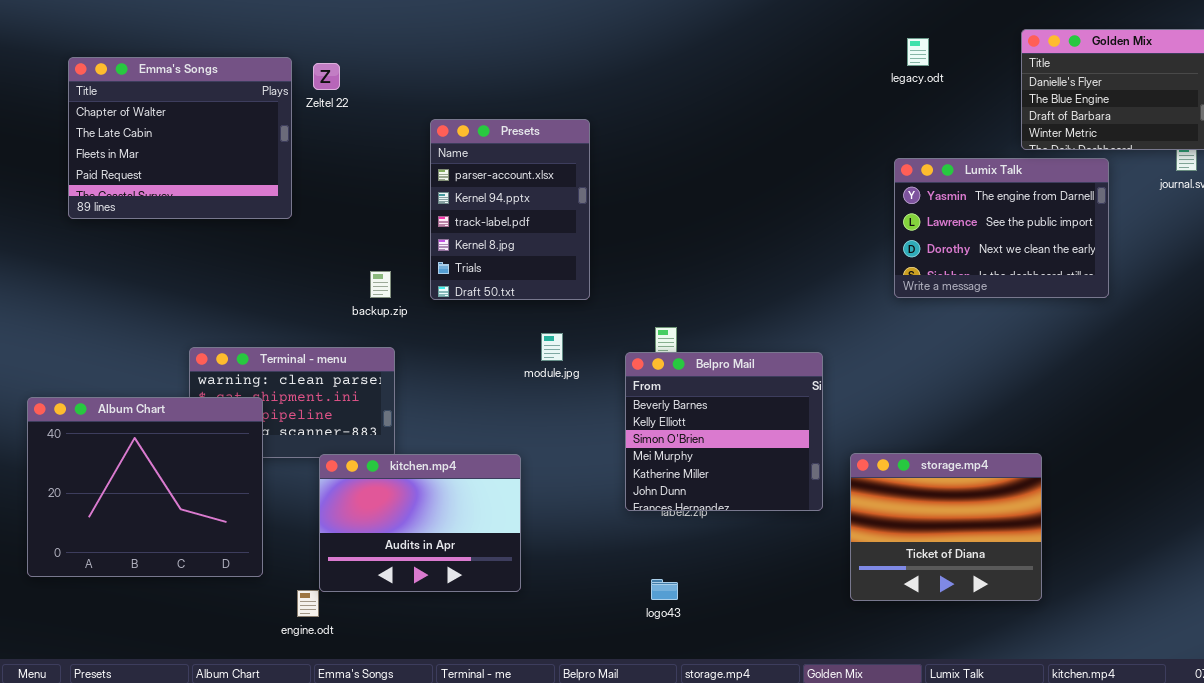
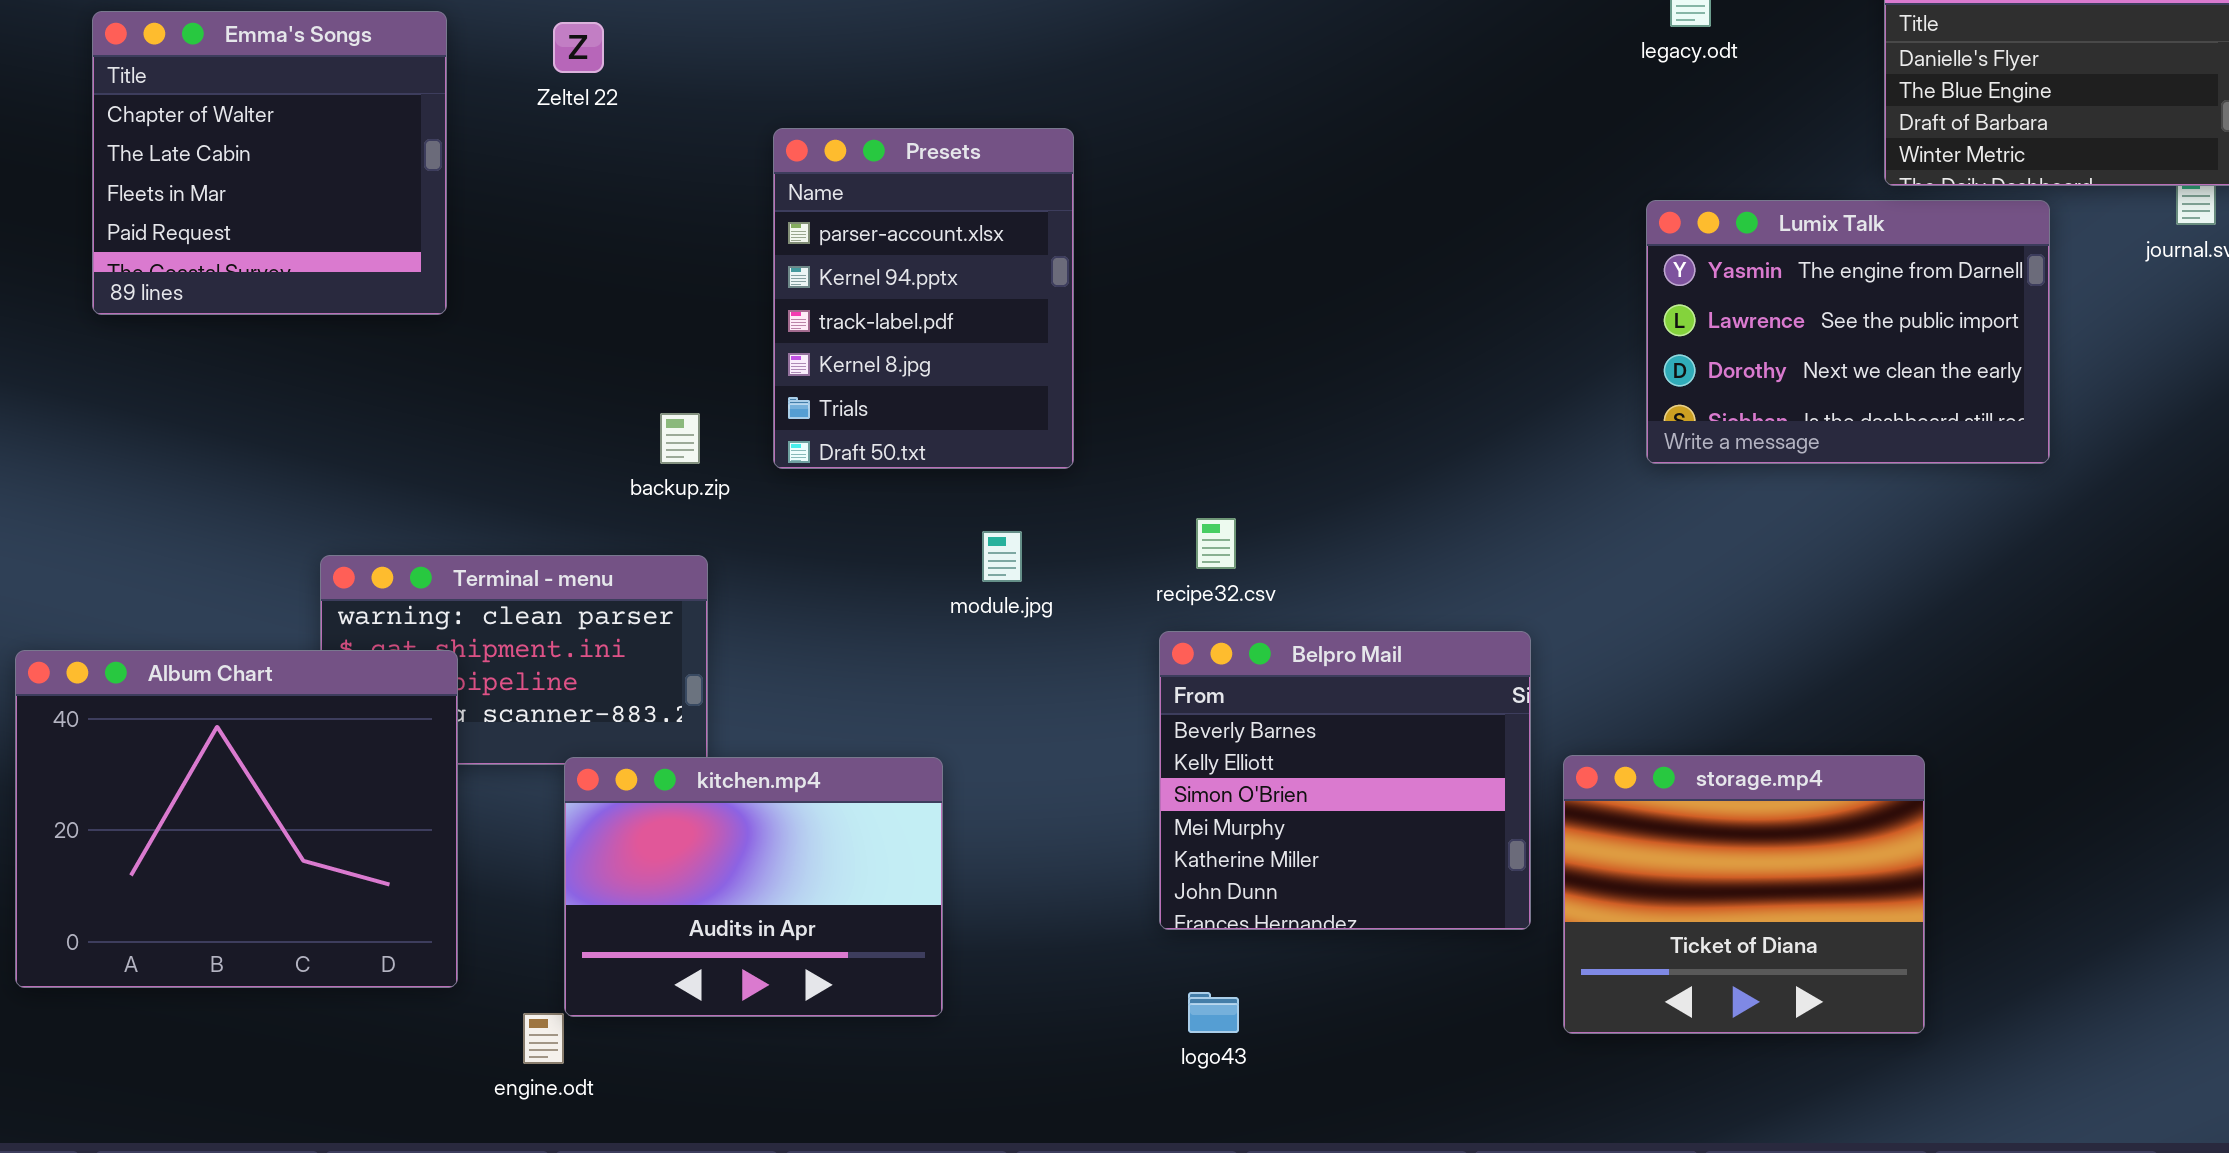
Emma's Songs: [68,57,292,219] -> [92,11,447,315], resized
Belpro Mail: [625,352,823,511] -> [1159,631,1531,930], moved

